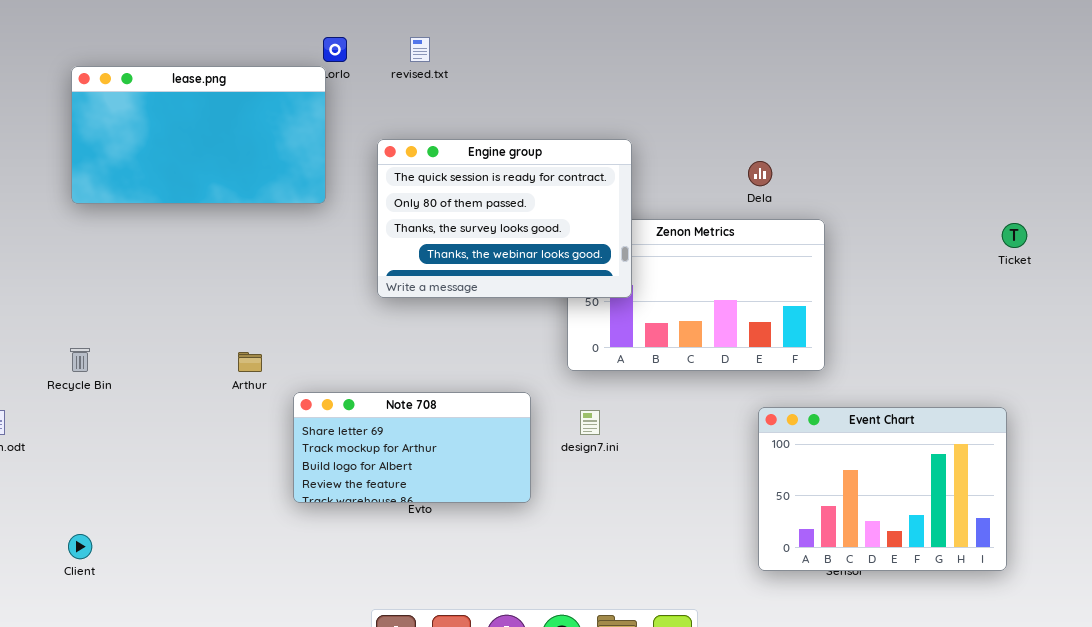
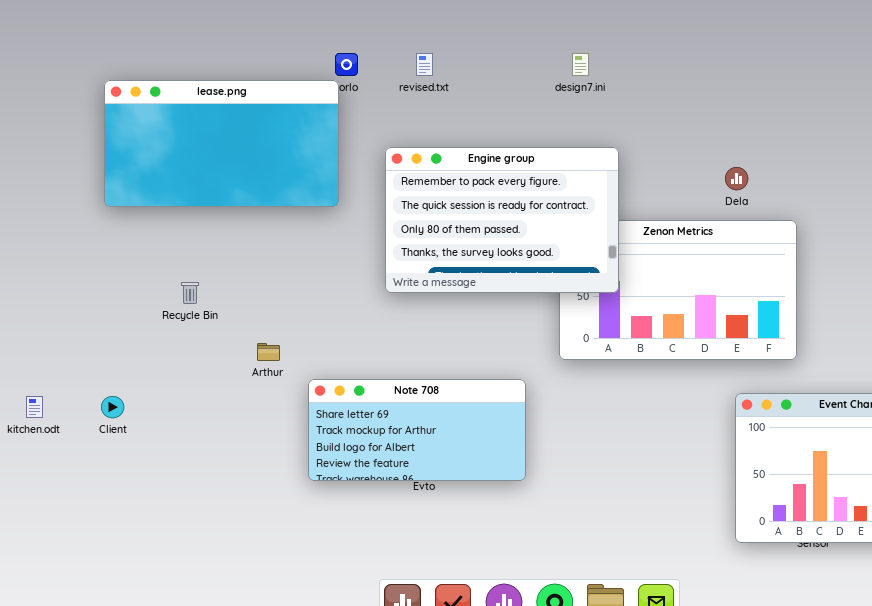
Engine group: [377,139,632,298] -> [385,147,619,293], scrolled up 1 row
Recycle Bin: [70,348,90,372] -> [181,282,199,304], moved
design7.ini: [580,410,600,435] -> [572,53,589,76], moved
Client: [68,534,92,559] -> [101,396,124,418], moved

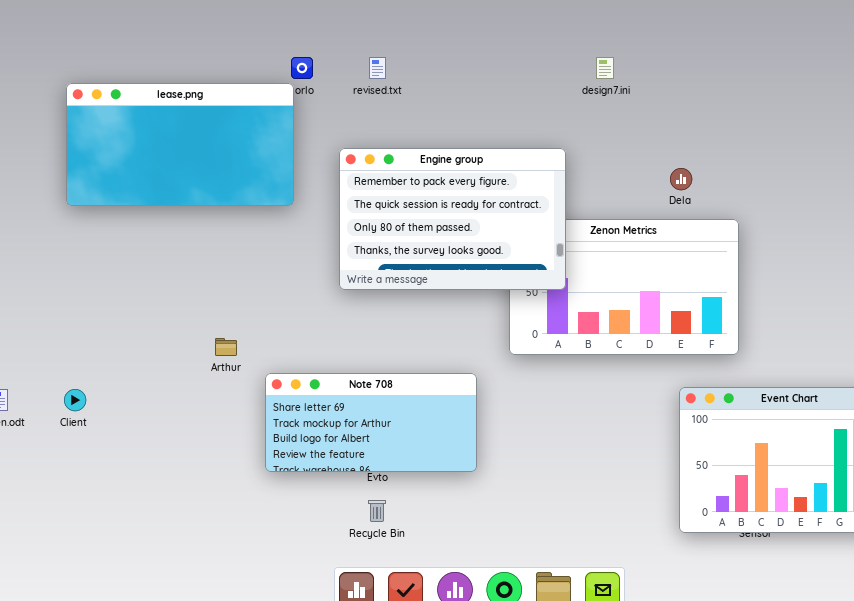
design7.ini: [572,53,589,76] -> [596,57,614,79], moved
Recycle Bin: [181,282,199,304] -> [368,500,386,522], moved

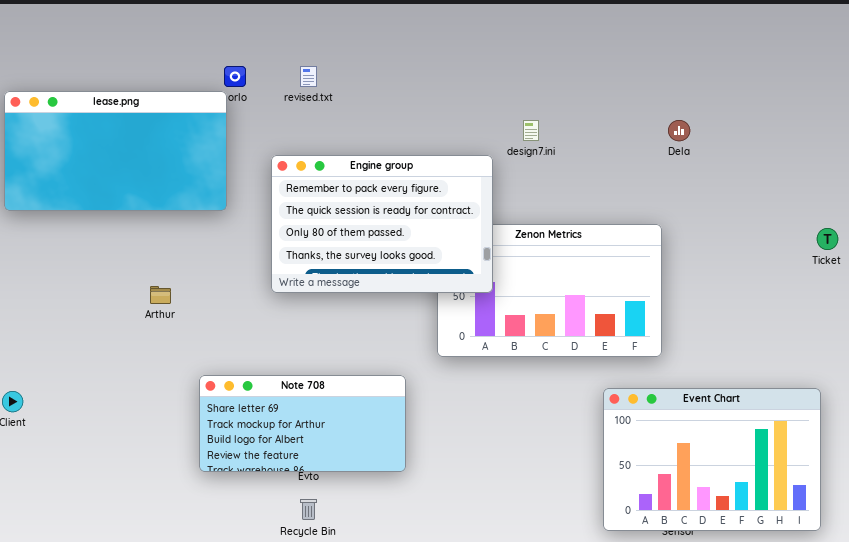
design7.ini: [596,57,614,79] -> [523,120,539,141], moved
Dela: [670,168,692,190] -> [668,120,690,141], moved
Arthur: [215,338,237,356] -> [150,286,171,304], moved

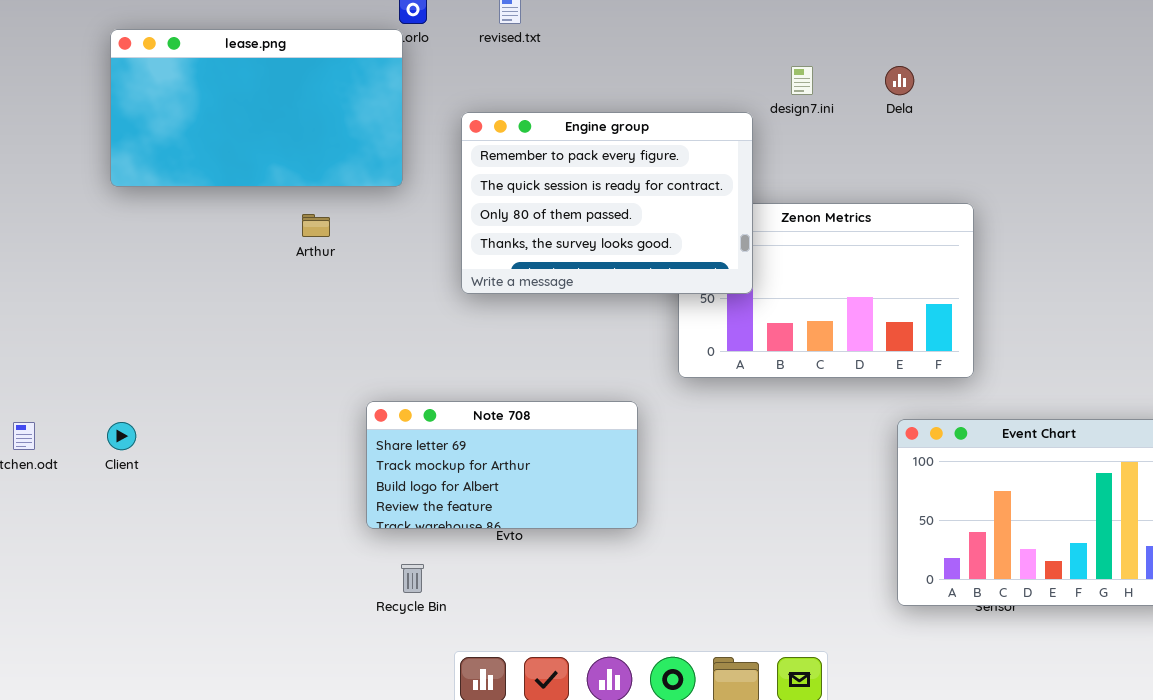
Dela: [668,120,690,141] -> [885,66,914,95], moved
Arthur: [150,286,171,304] -> [302,214,330,237], moved
Recycle Bin: [300,499,317,520] -> [401,564,424,593], moved

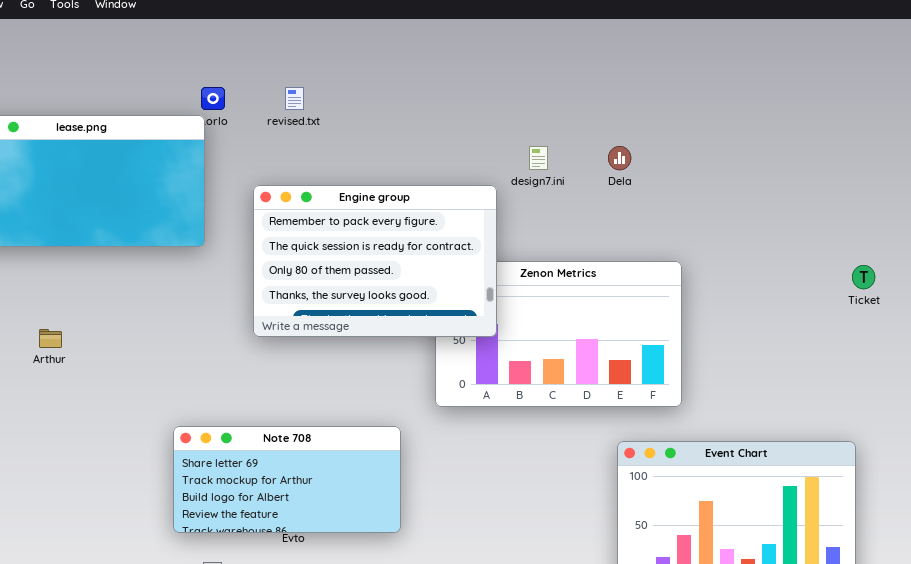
Arthur: [302,214,330,237] -> [39,329,62,348], moved

